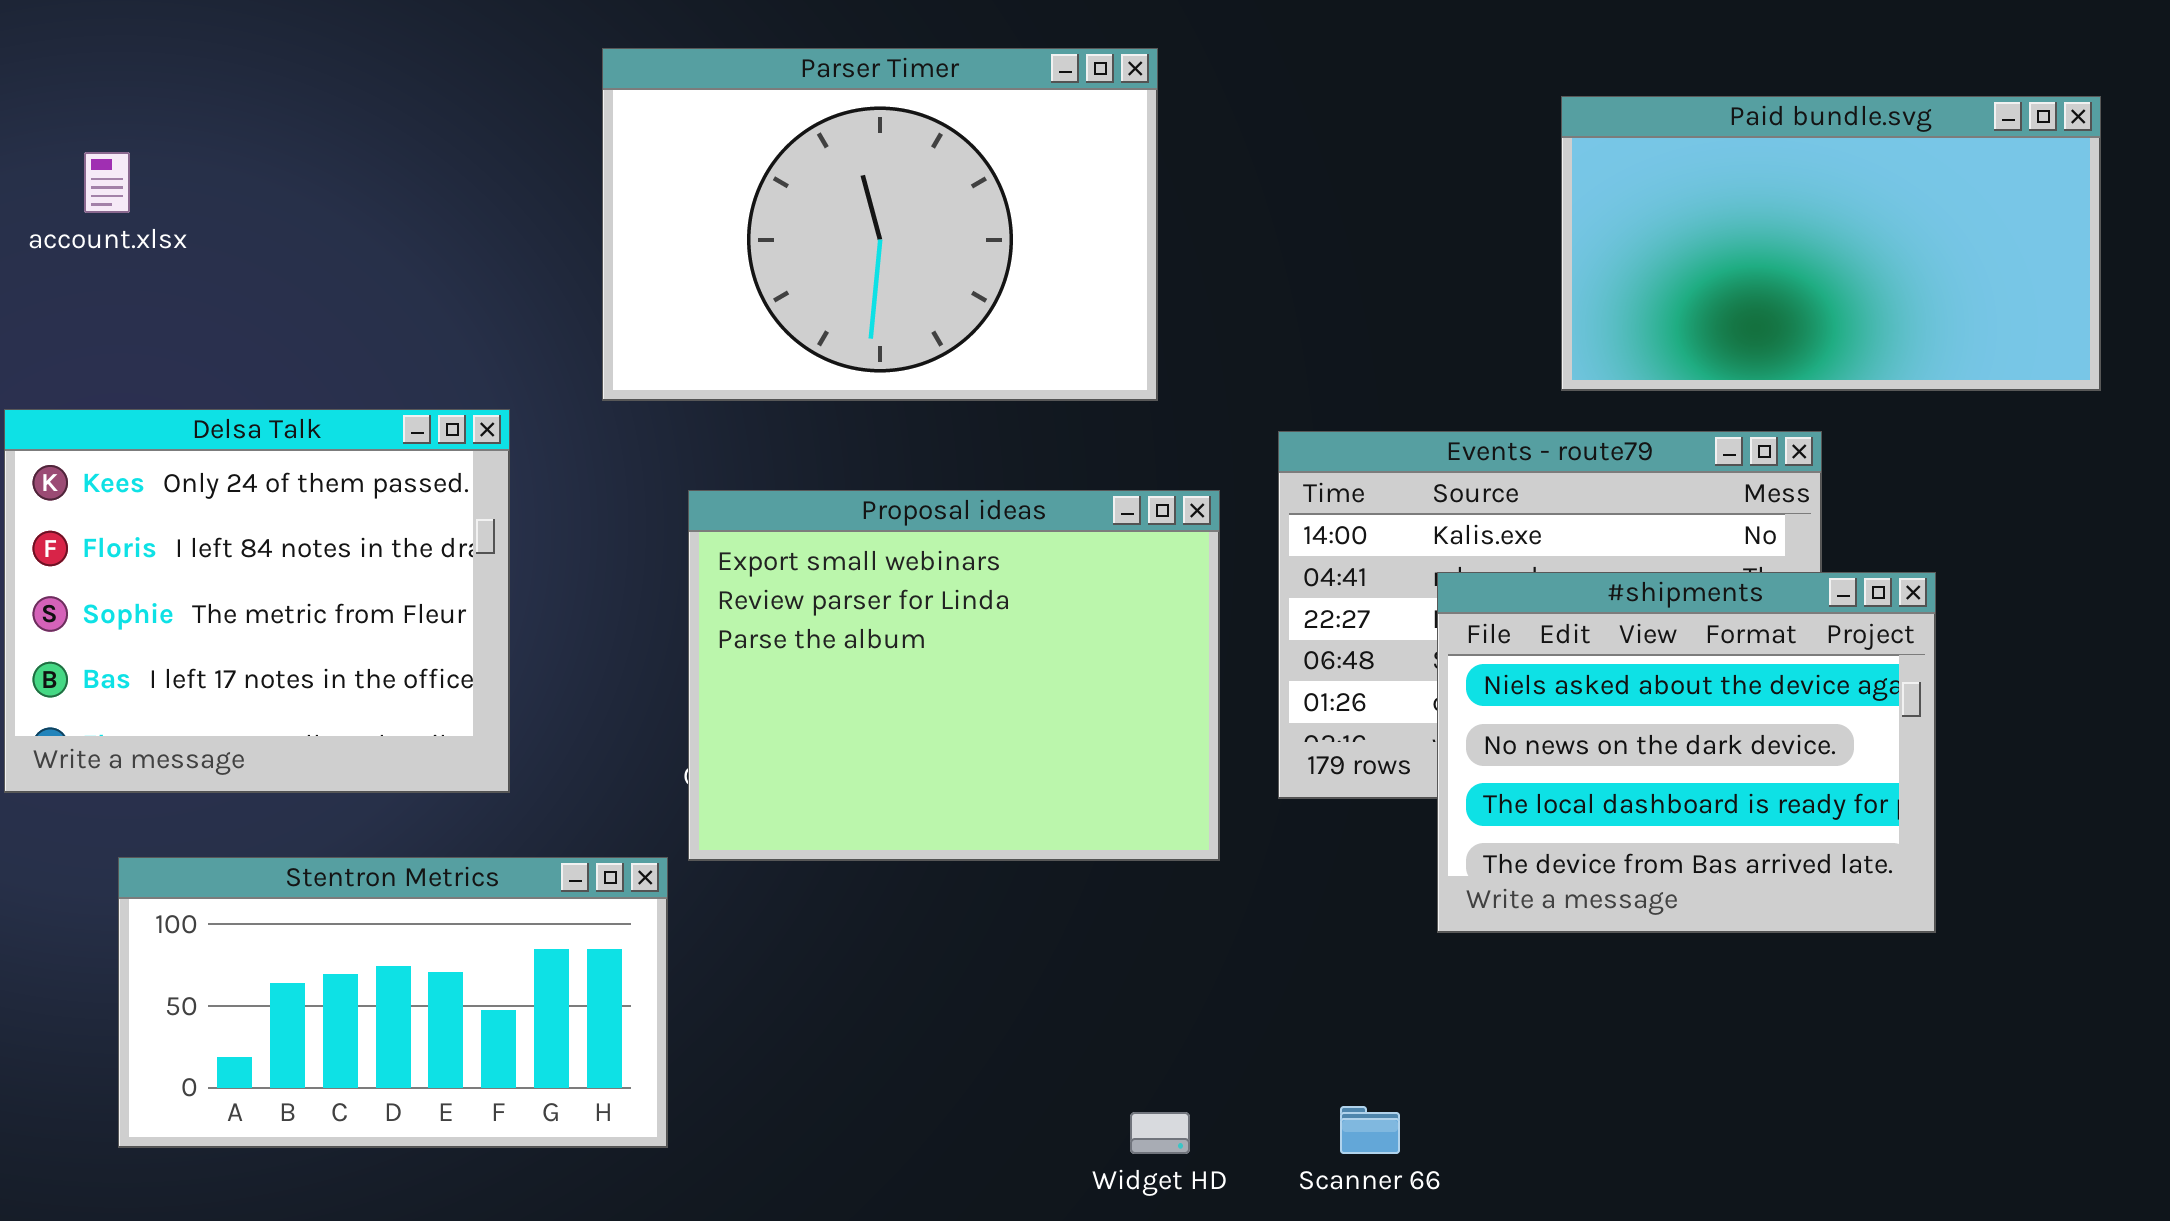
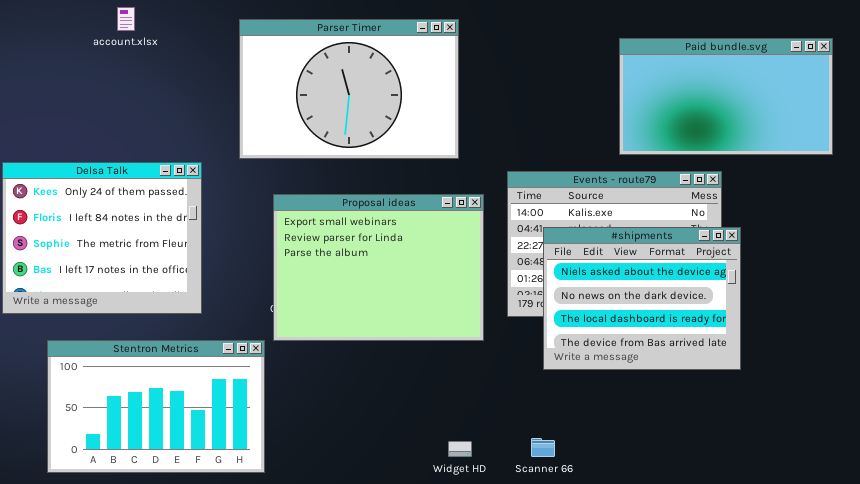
account.xlsx: [84,152,130,213] -> [117,7,135,31], moved
#shipments: [1437,572,1936,933] -> [543,227,741,370], moved
Stentron Metrics: [118,857,668,1148] -> [47,340,265,473], resized

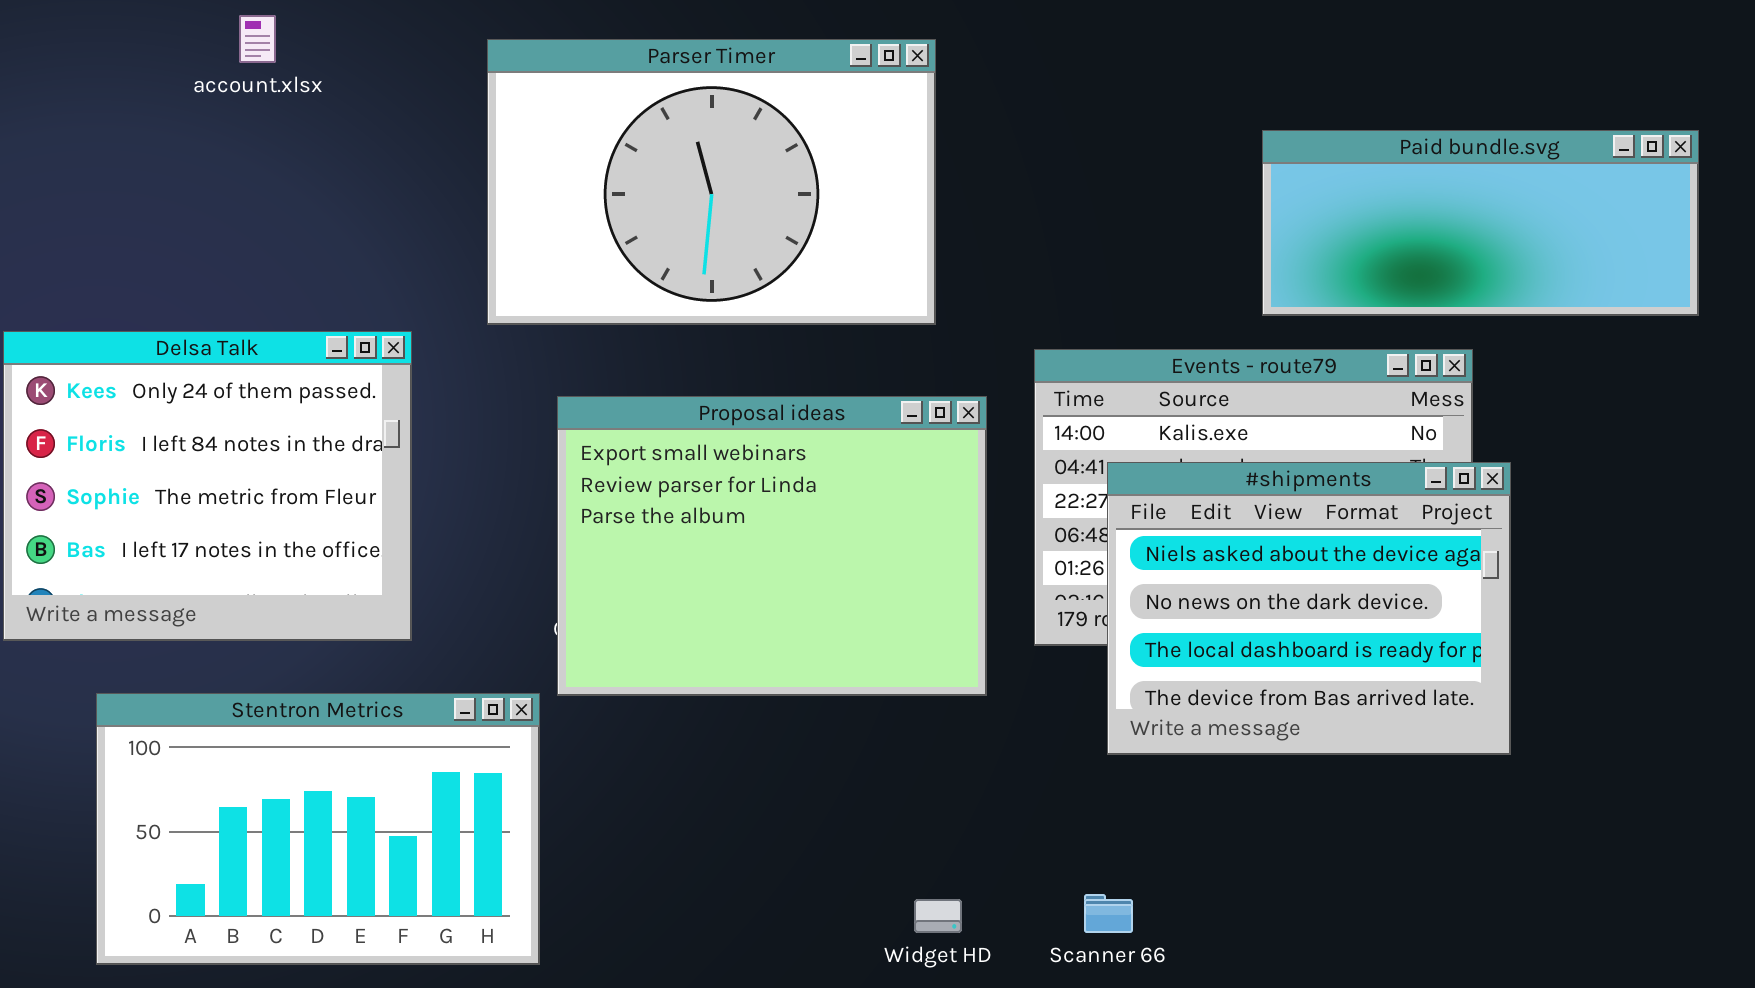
Paid bundle.svg: [619,38,833,155] -> [1262,130,1699,316], resized

